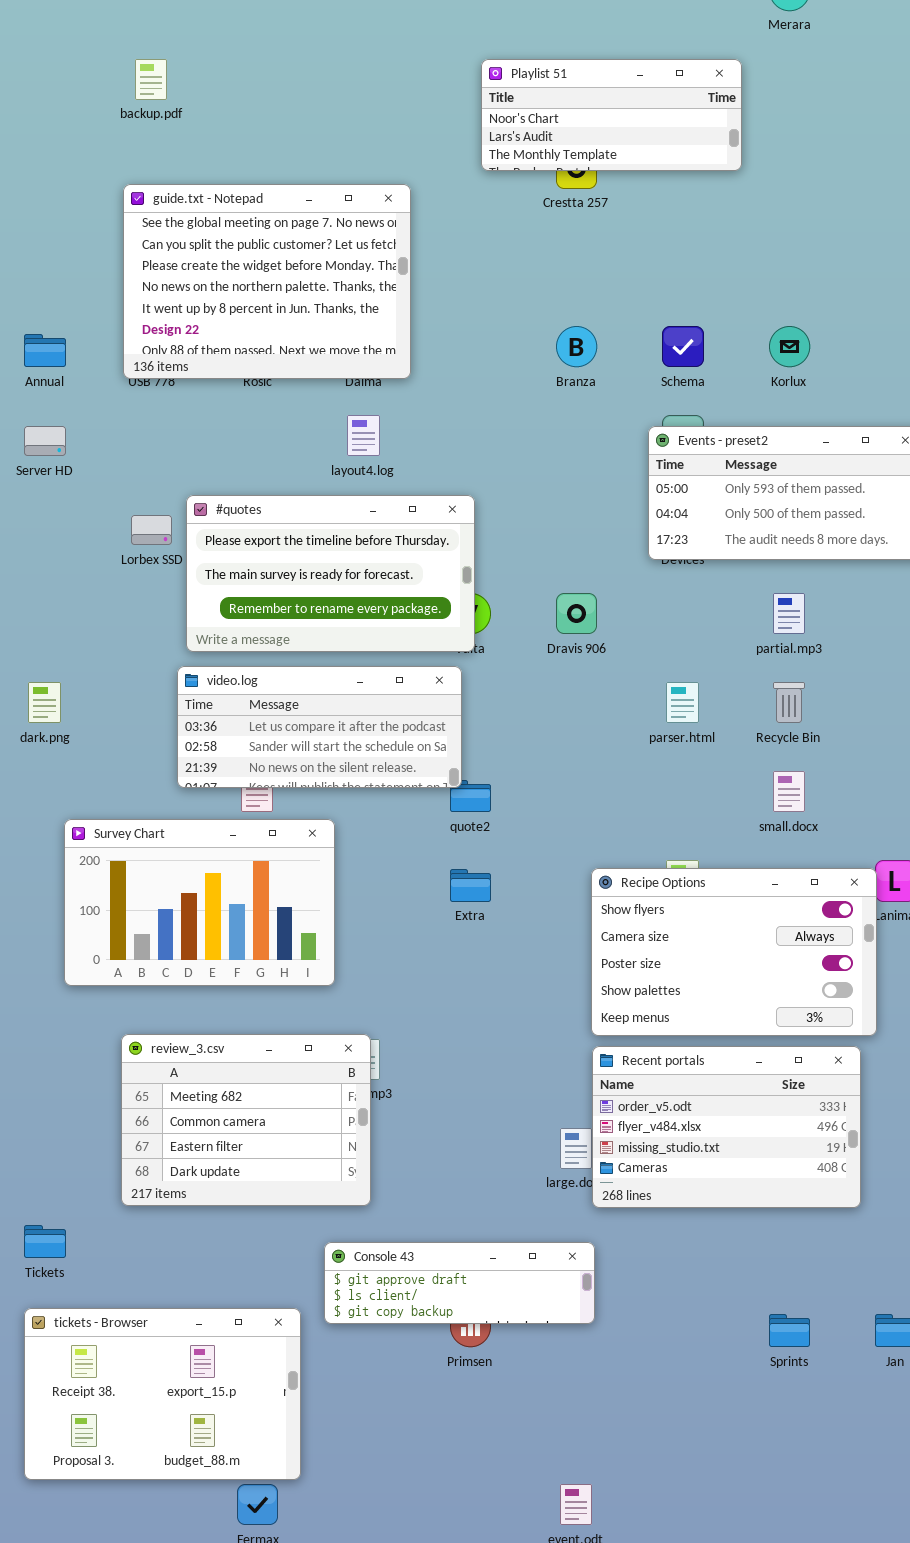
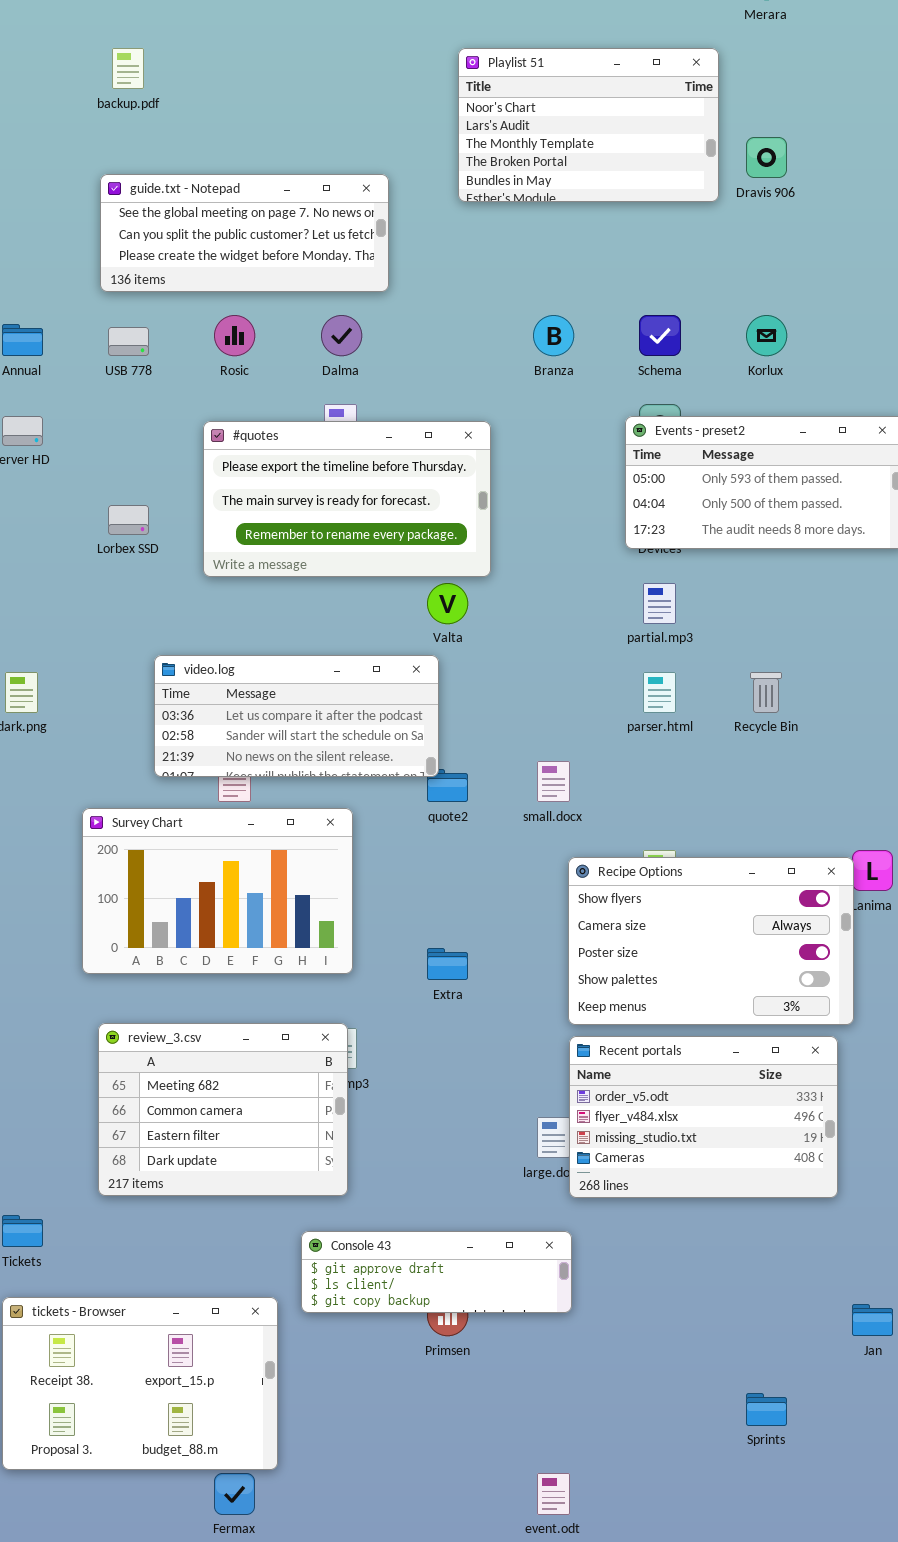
Playlist 51: [481,59,742,171] -> [458,48,719,202], resized
guide.txt - Notepad: [123,184,411,379] -> [100,174,389,292], resized
#quotes: [186,495,475,652] -> [203,421,491,577], moved
Dravis 906: [556,593,597,634] -> [746,137,787,178], moved
partial.mp3: [773,593,805,634] -> [643,583,676,624], moved
small.docx: [773,771,805,812] -> [537,761,570,802], moved
Survey Chart: [64,819,335,986] -> [82,808,353,974], moved
Extra: [450,869,491,902] -> [427,948,468,980], moved
Sprints: [769,1314,810,1347] -> [746,1393,787,1426], moved

